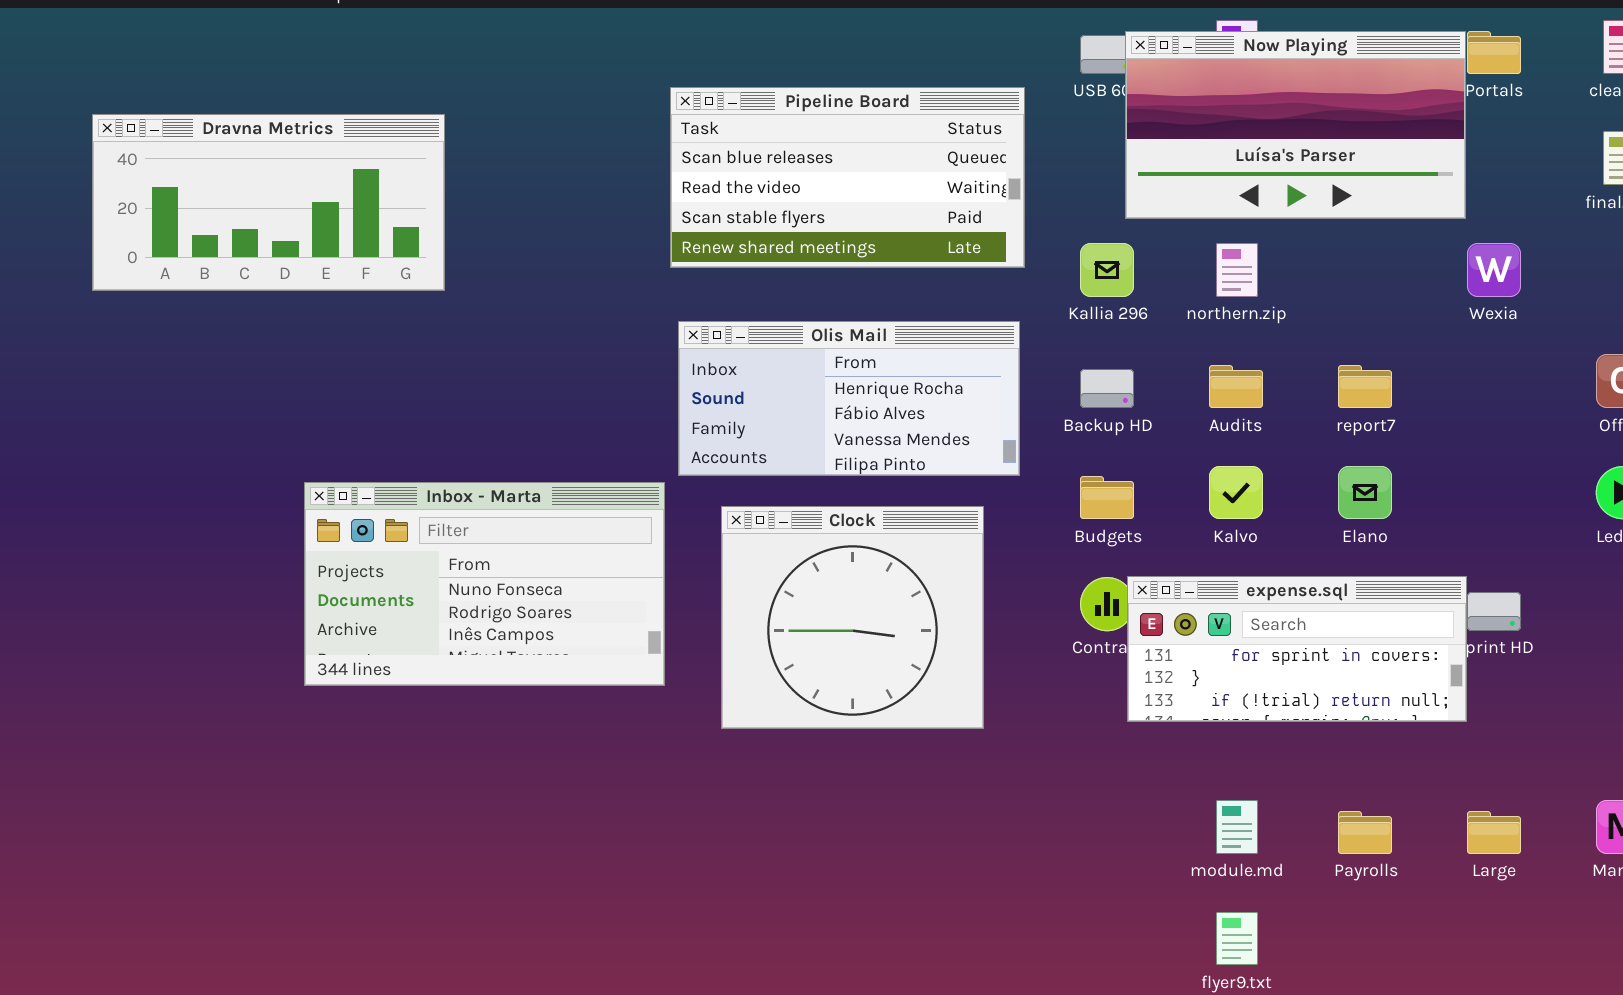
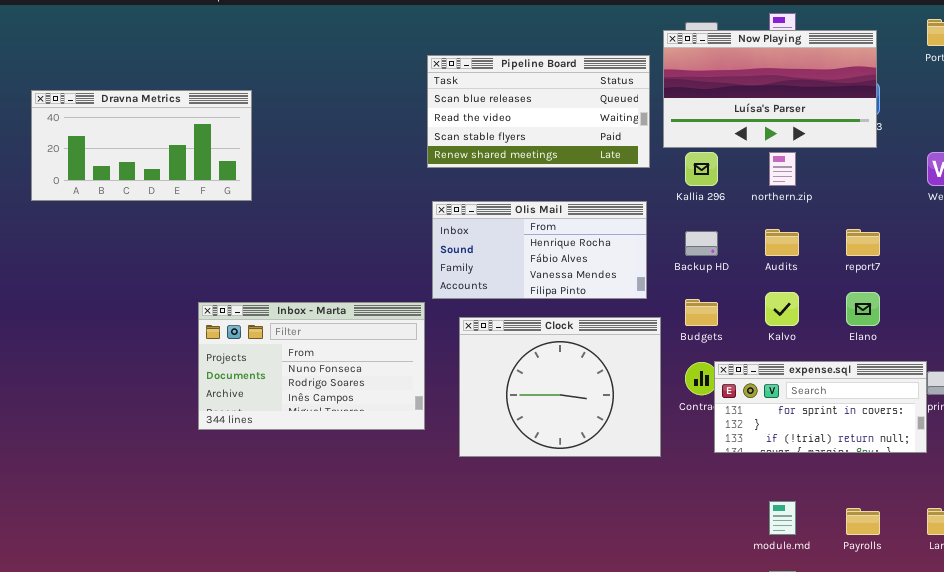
Now Playing: [1125,31,1466,219] -> [663,30,877,148], moved
Dravna Metrics: [92,114,445,291] -> [31,90,252,201], moved
Clock: [721,506,984,729] -> [459,317,661,457], resized

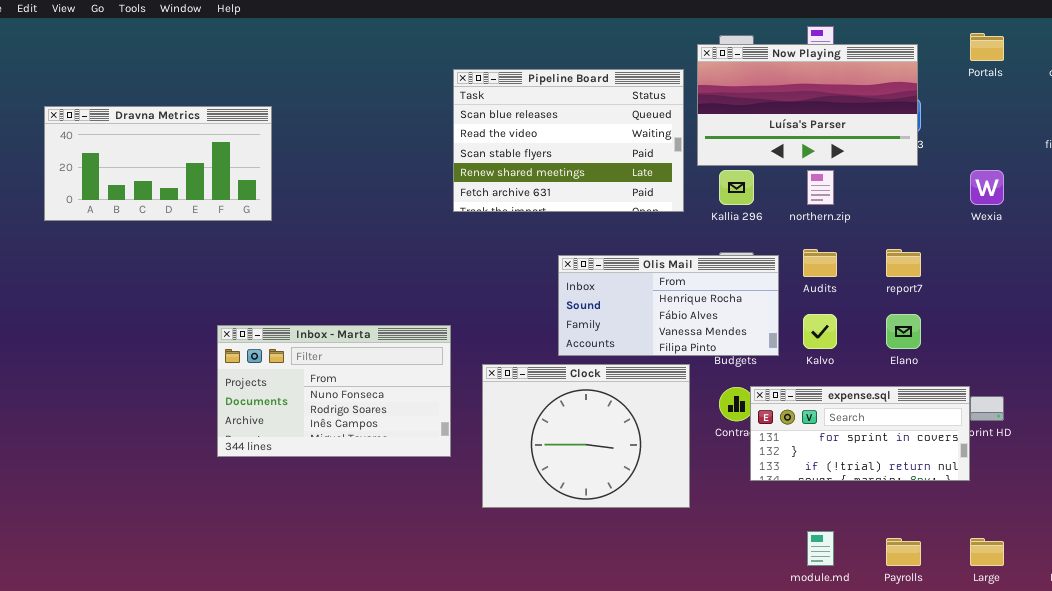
Pipeline Board: [427,55,650,168] -> [453,69,684,212], resized
Olis Mail: [432,201,647,299] -> [558,255,779,356], moved
Clock: [459,317,661,457] -> [482,364,690,508], moved

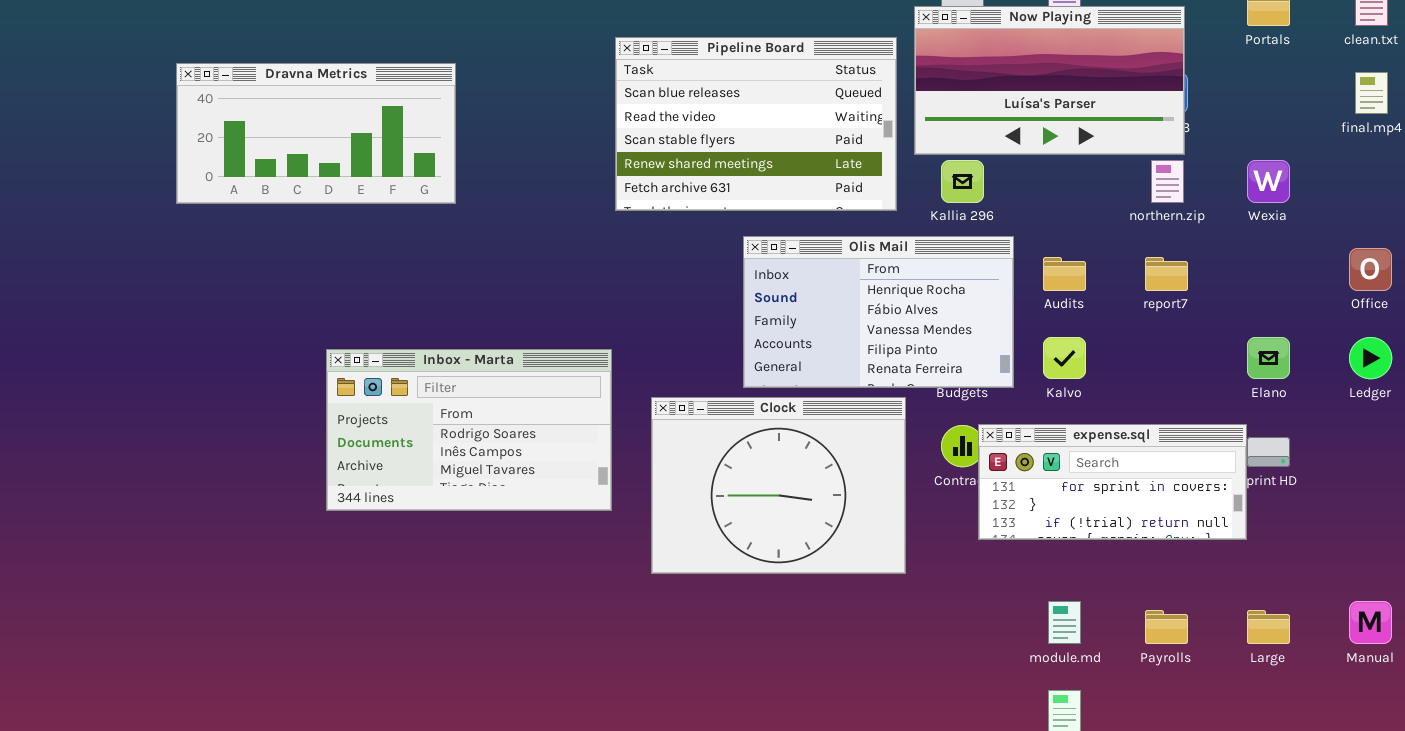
Dravna Metrics: [44,106,272,221] -> [176,63,456,204], moved
northern.zip: [807,170,834,205] -> [1151,160,1184,203], moved
Olis Mail: [558,255,779,356] -> [743,236,1014,388], resized
Elano: [886,314,921,349] -> [1247,337,1290,379], moved
Inbox - Marta: [217,325,451,457] -> [326,349,612,511], scrolled down 1 row

